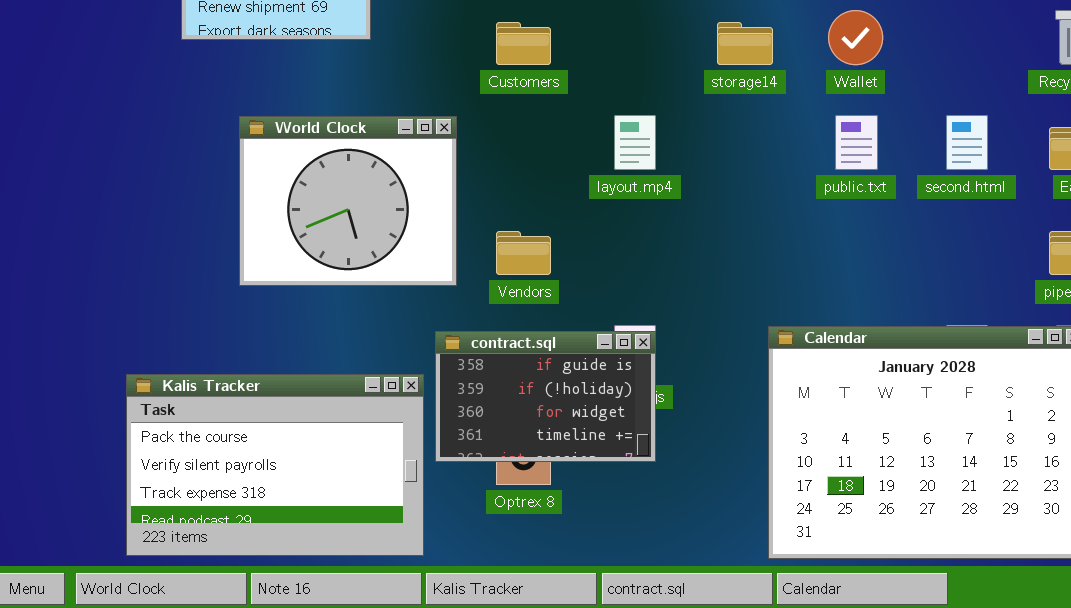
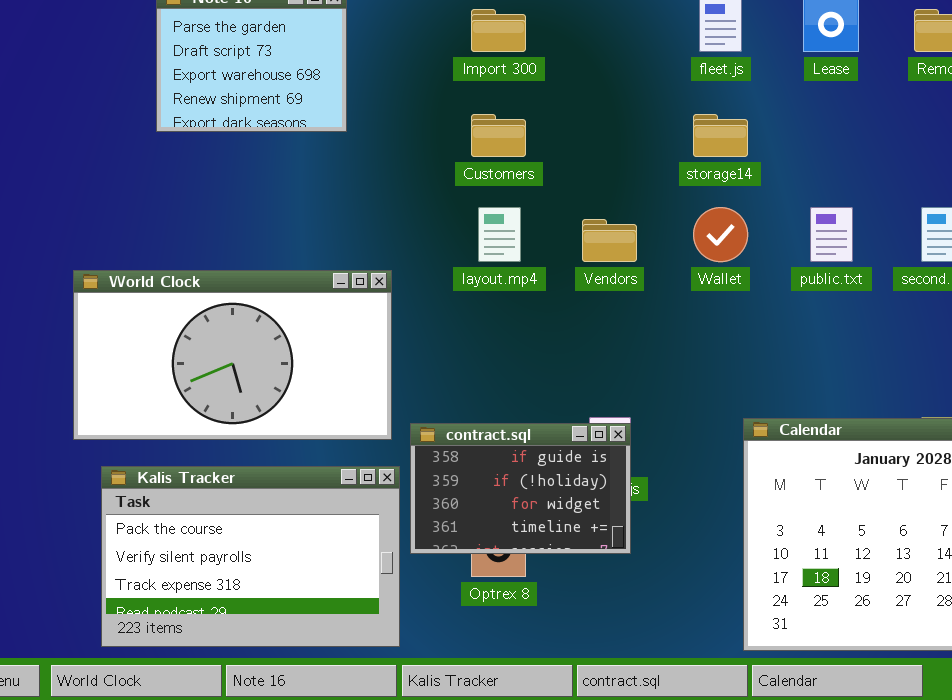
Wallet: [828,10,883,65] -> [693,207,748,262], moved
layout.mp4: [614,115,656,170] -> [478,207,521,262], moved
World Clock: [239,116,457,286] -> [73,270,392,440], moved, resized
Vendors: [496,231,551,275] -> [582,219,637,262], moved

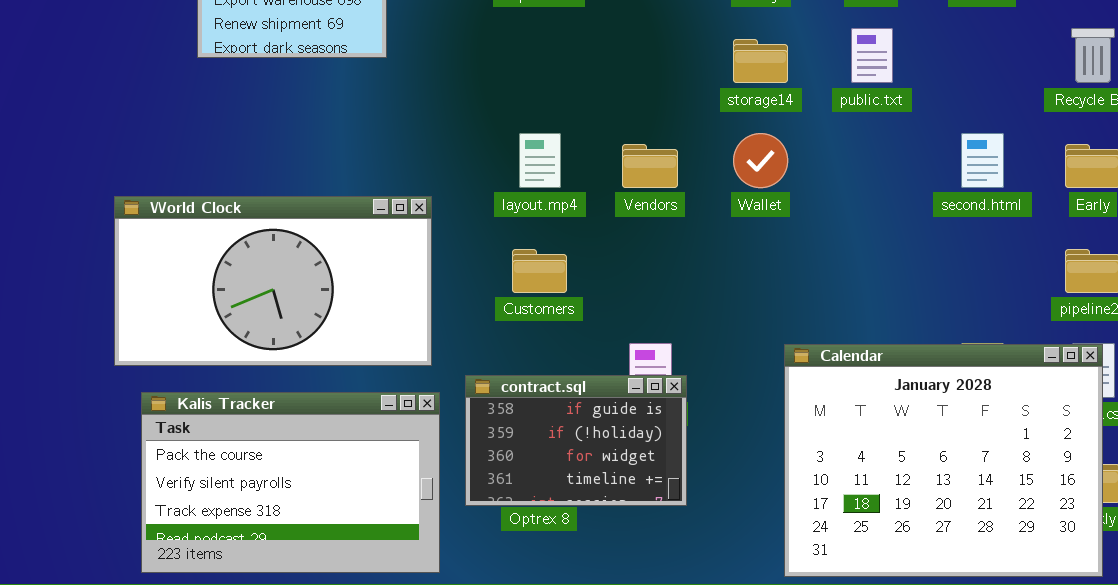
Customers: [471,114,526,157] -> [512,249,567,293], moved
public.txt: [810,207,853,262] -> [851,28,893,83], moved
contract.sql: [410,423,631,554] -> [465,375,687,506], moved

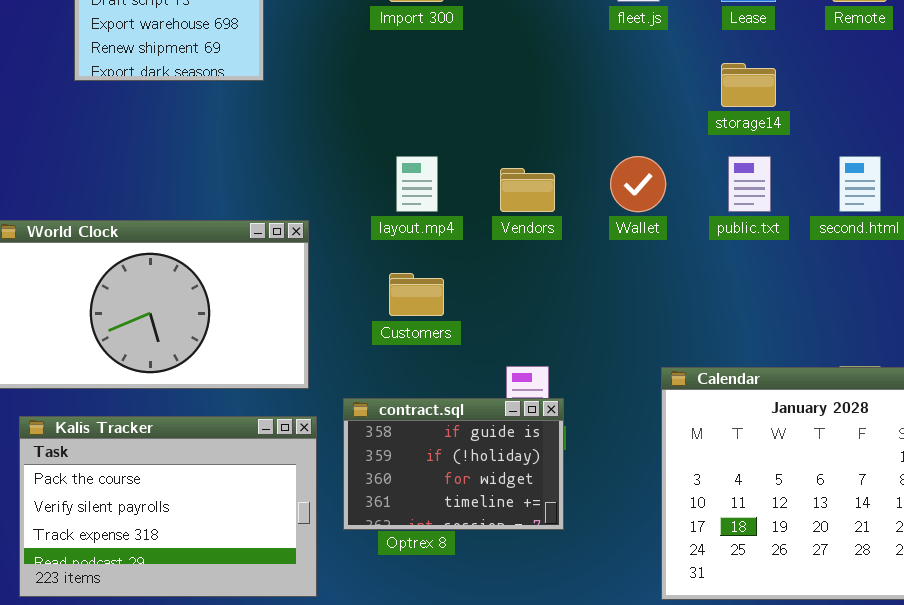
public.txt: [851,28,893,83] -> [728,156,771,212], moved
storage14: [733,39,788,83] -> [721,63,776,107], moved

